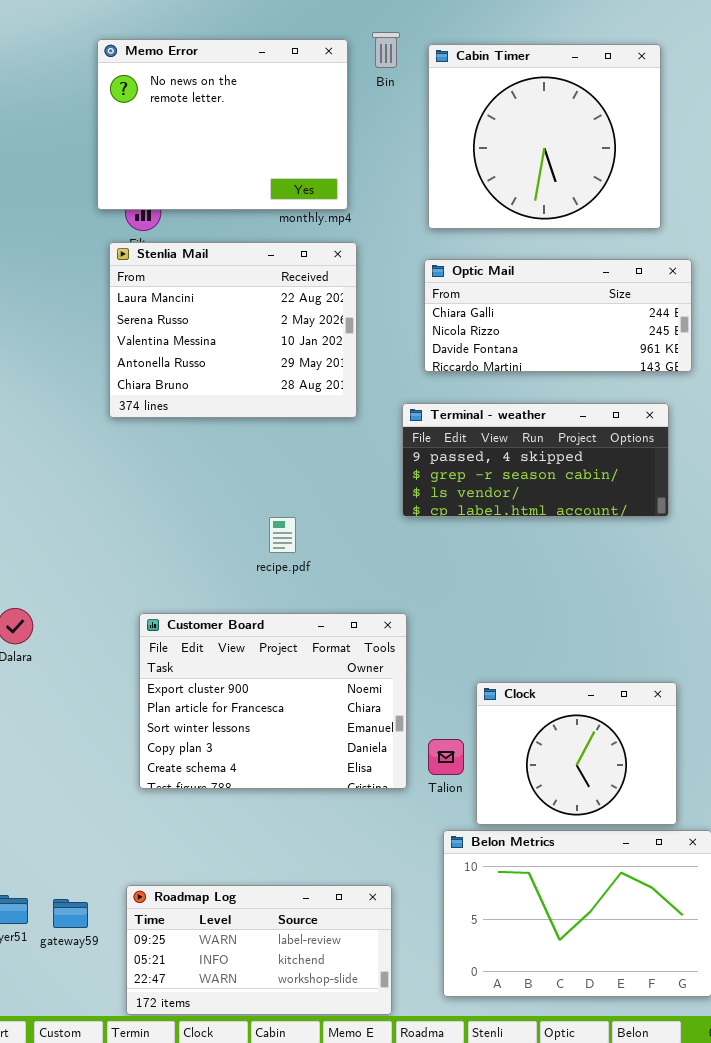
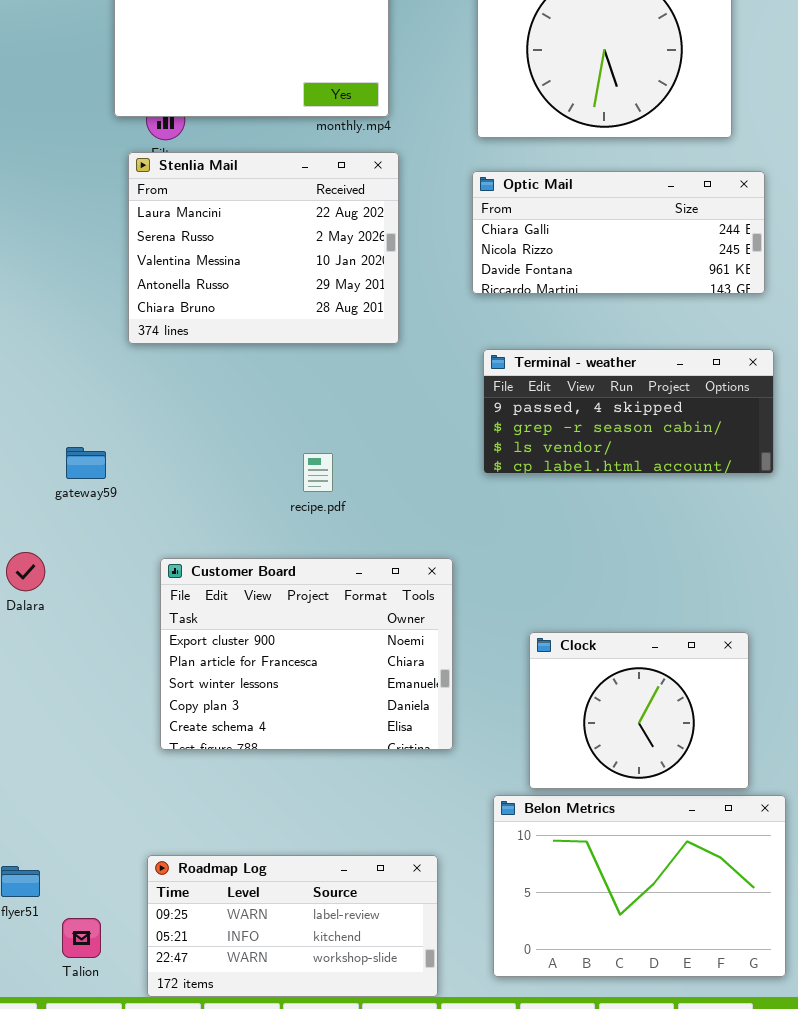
Terminal - weather: [402,403,669,517] -> [483,349,774,474], moved
Talion: [428,739,464,775] -> [62,918,101,958], moved
gateway59: [53,899,88,928] -> [66,447,106,479], moved

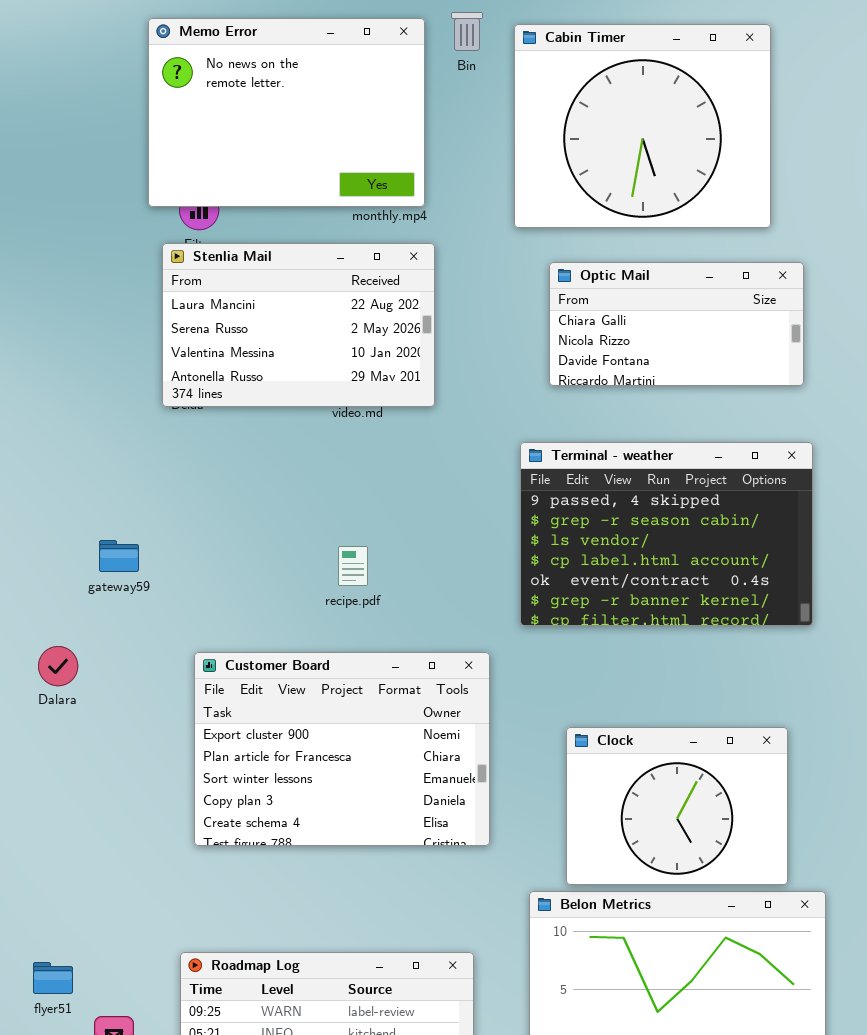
Stenlia Mail: [128,152,399,344] -> [162,243,435,407], resized
Optic Mail: [472,171,765,294] -> [549,262,804,386], resized
Terminal - weather: [483,349,774,474] -> [520,442,813,626], resized

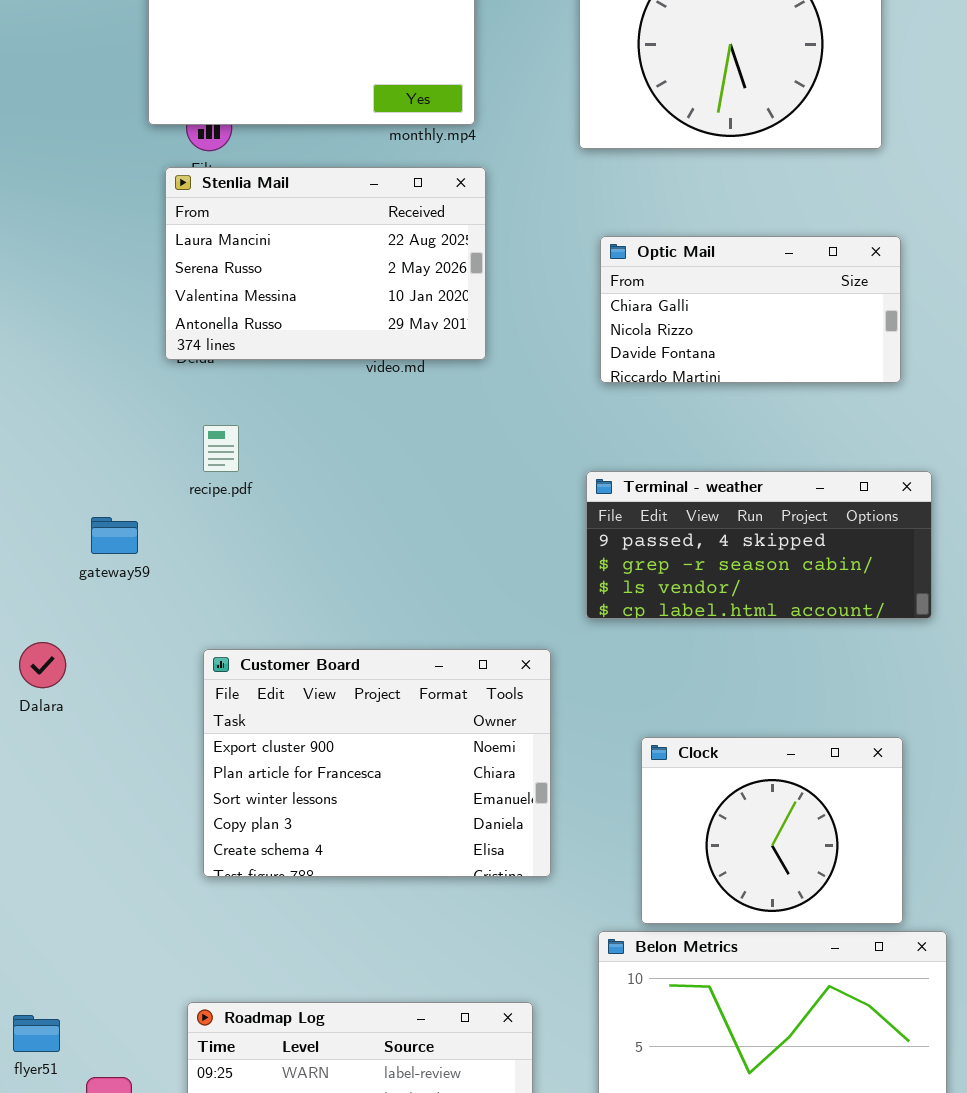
Optic Mail: [549,262,804,386] -> [600,236,901,383], moved
Terminal - weather: [520,442,813,626] -> [586,471,932,619], resized
recipe.pdf: [338,546,368,586] -> [203,425,239,472], moved

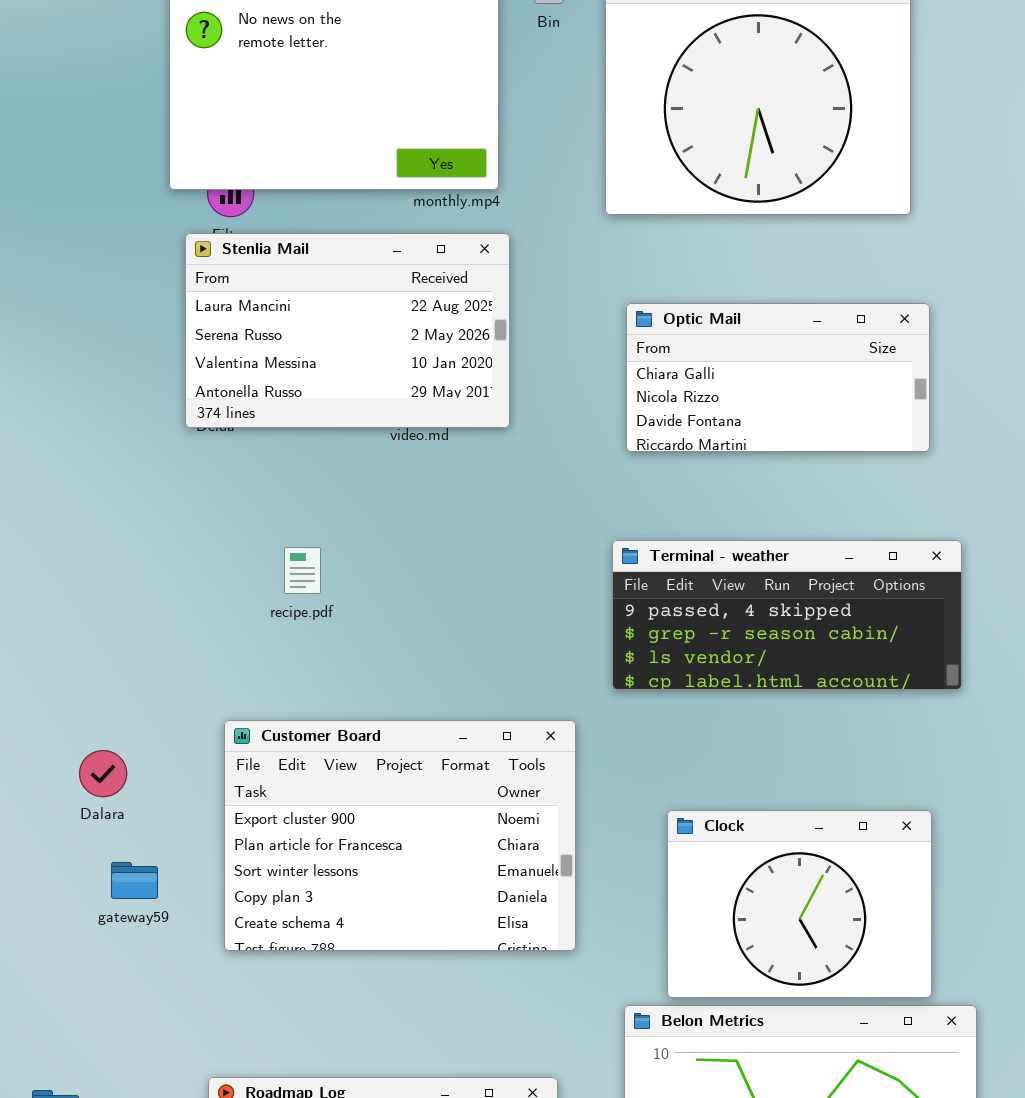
recipe.pdf: [203,425,239,472] -> [284,547,321,594], moved
gateway59: [91,517,138,554] -> [111,862,158,899], moved
Dalara: [19,642,66,688] -> [79,750,127,797], moved

